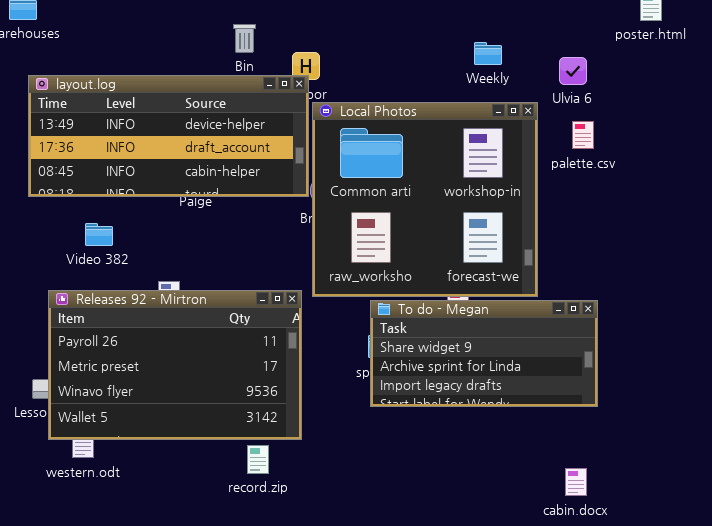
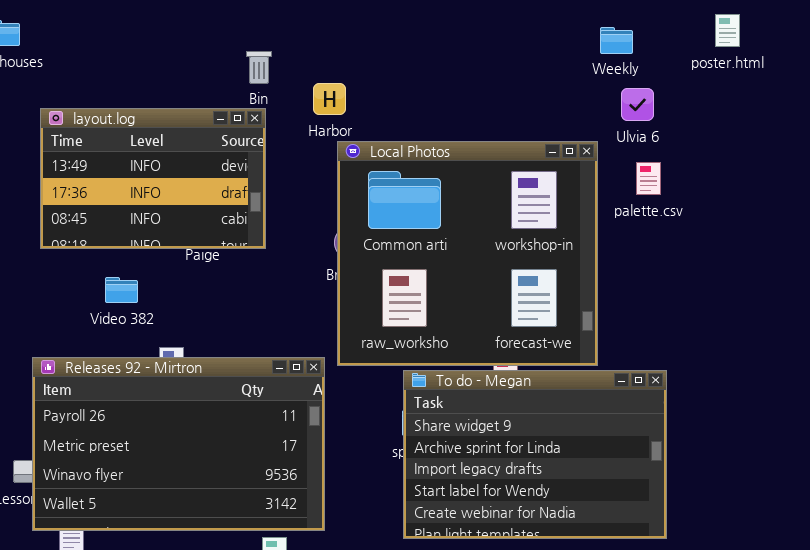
Weekly: [474,42,502,65] -> [600,27,633,54], moved
layout.log: [28,75,309,197] -> [40,108,266,249], moved, resized
Video 382: [85,223,113,246] -> [105,277,138,303], moved
To do - Megan: [370,300,598,407] -> [403,370,667,539], resized

